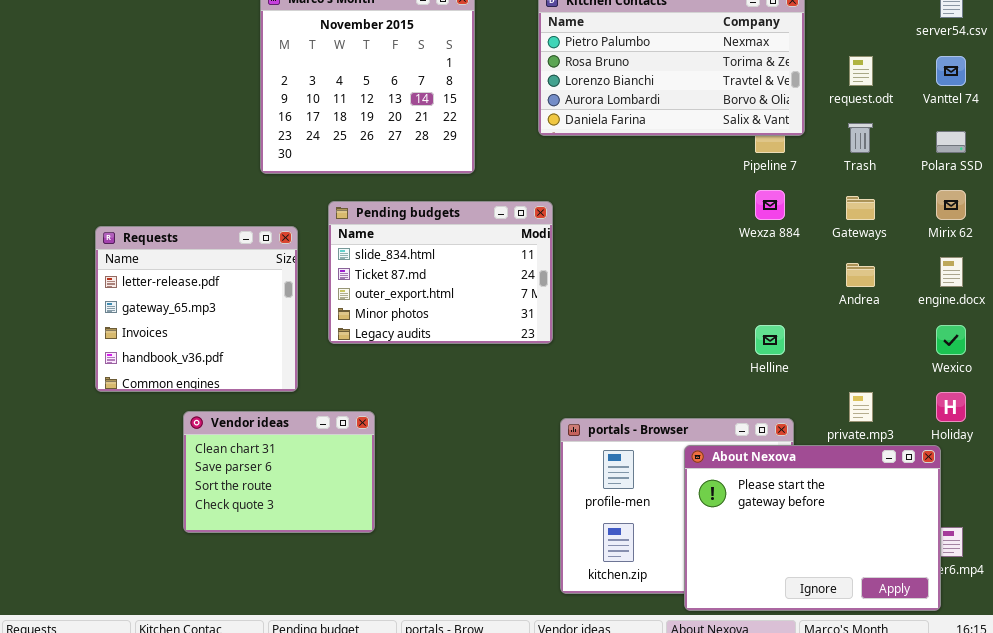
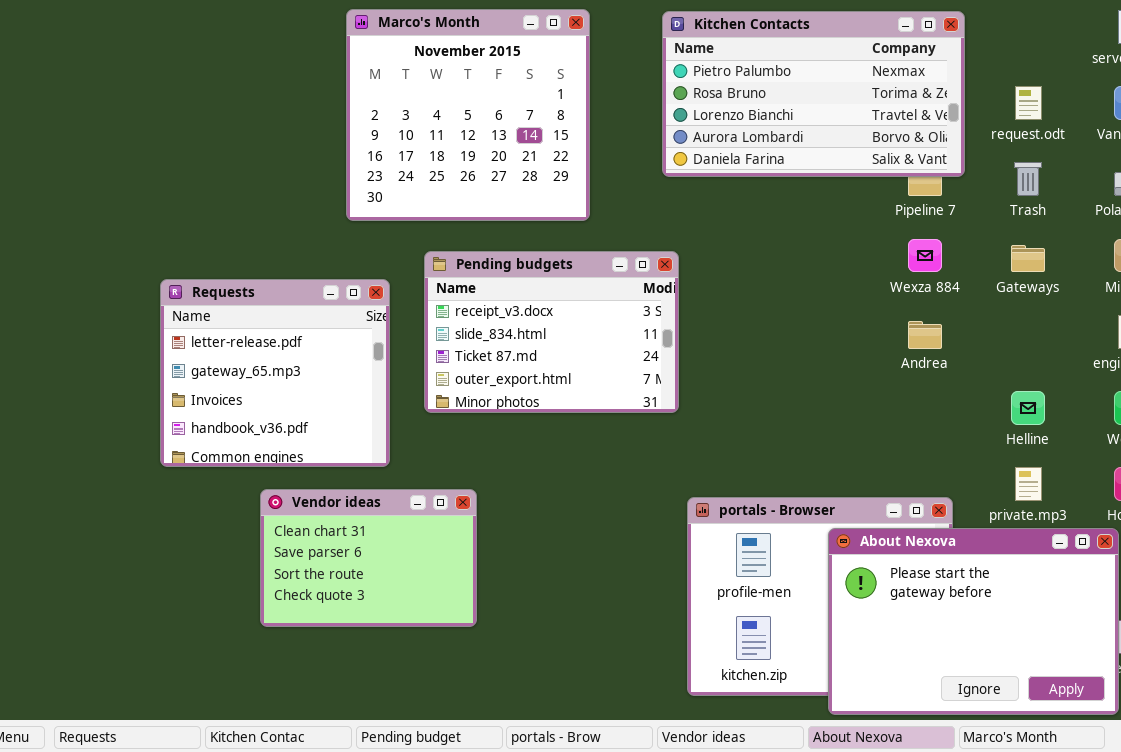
Pending budgets: [328,201,553,344] -> [424,251,679,413], scrolled up 1 row
Andrea: [846,263,875,287] -> [908,321,942,349], moved
Helline: [755,325,785,355] -> [1011,391,1045,425], moved

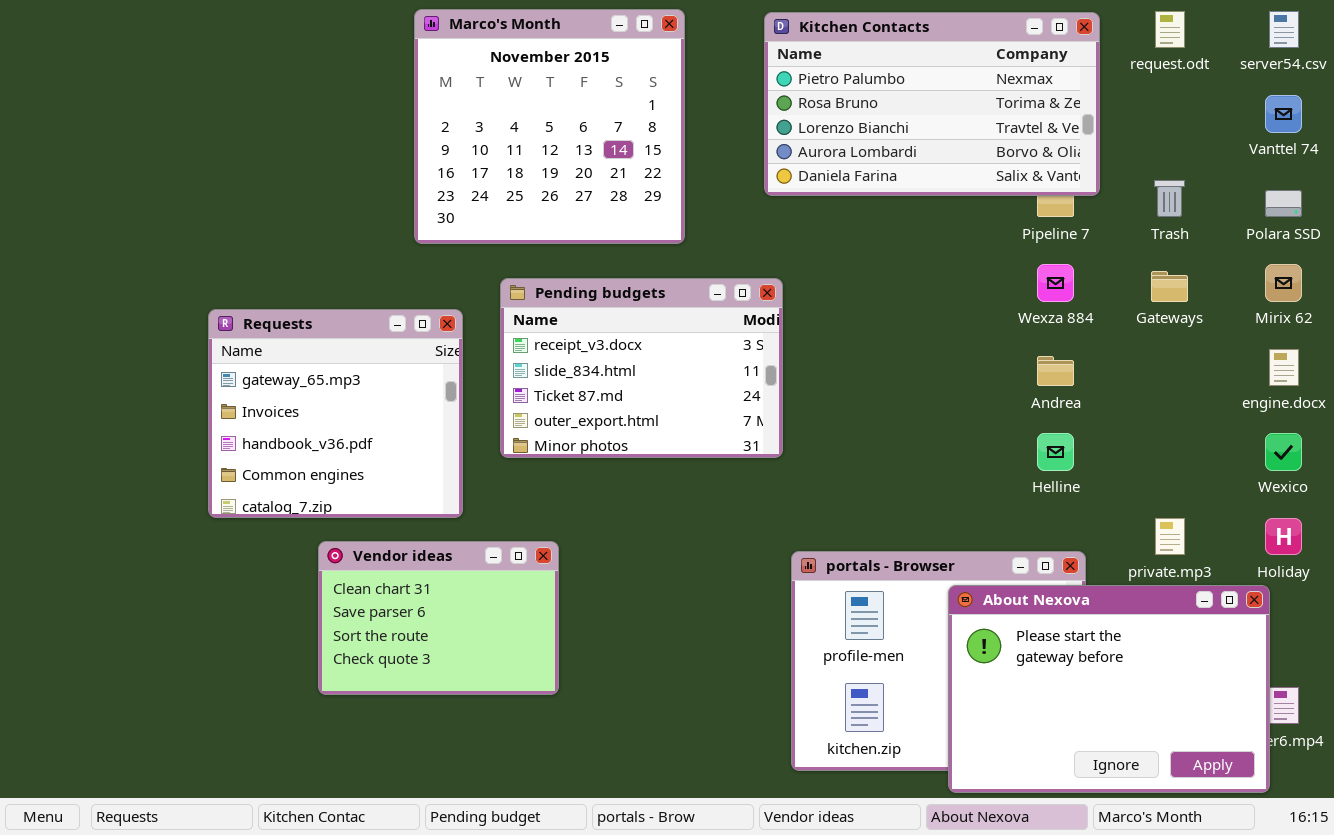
request.odt: [1015,86,1042,120] -> [1155,11,1185,48], moved
Requests: [160,279,390,467] -> [208,309,463,518], scrolled down 1 row
Helline: [1011,391,1045,425] -> [1037,433,1074,471], moved

